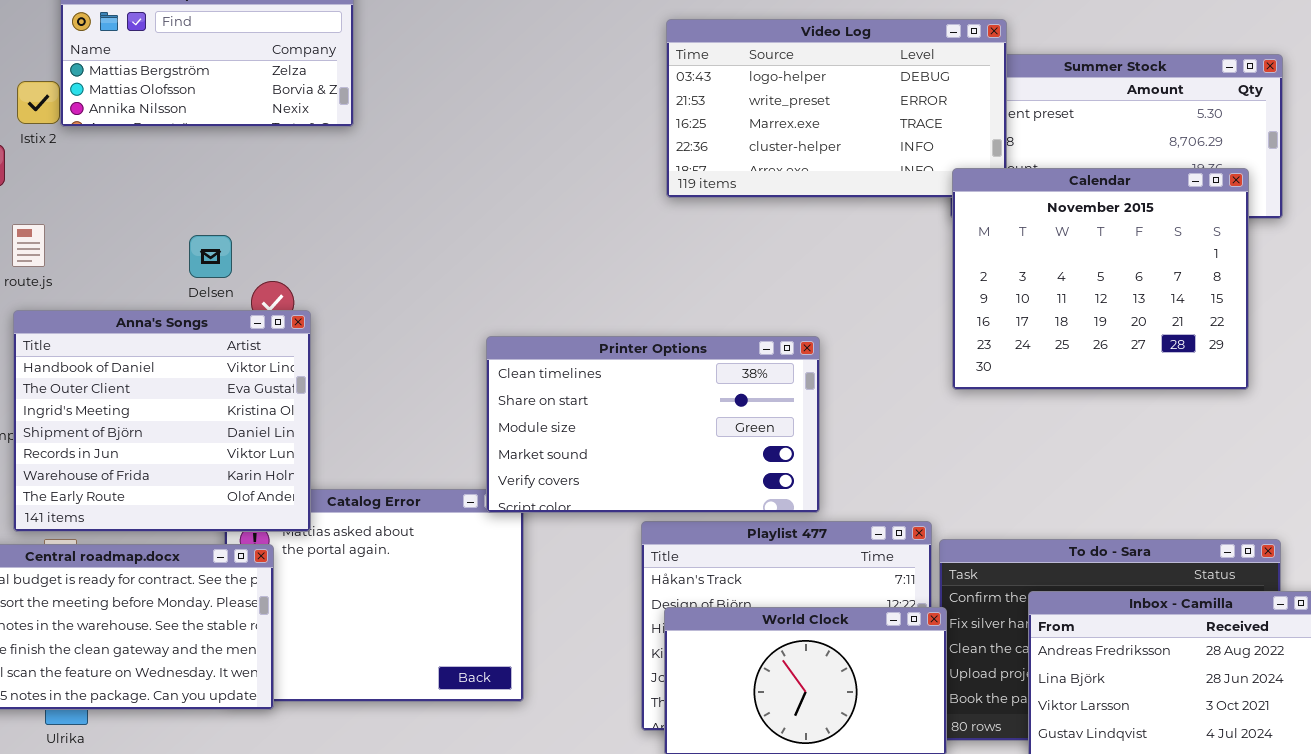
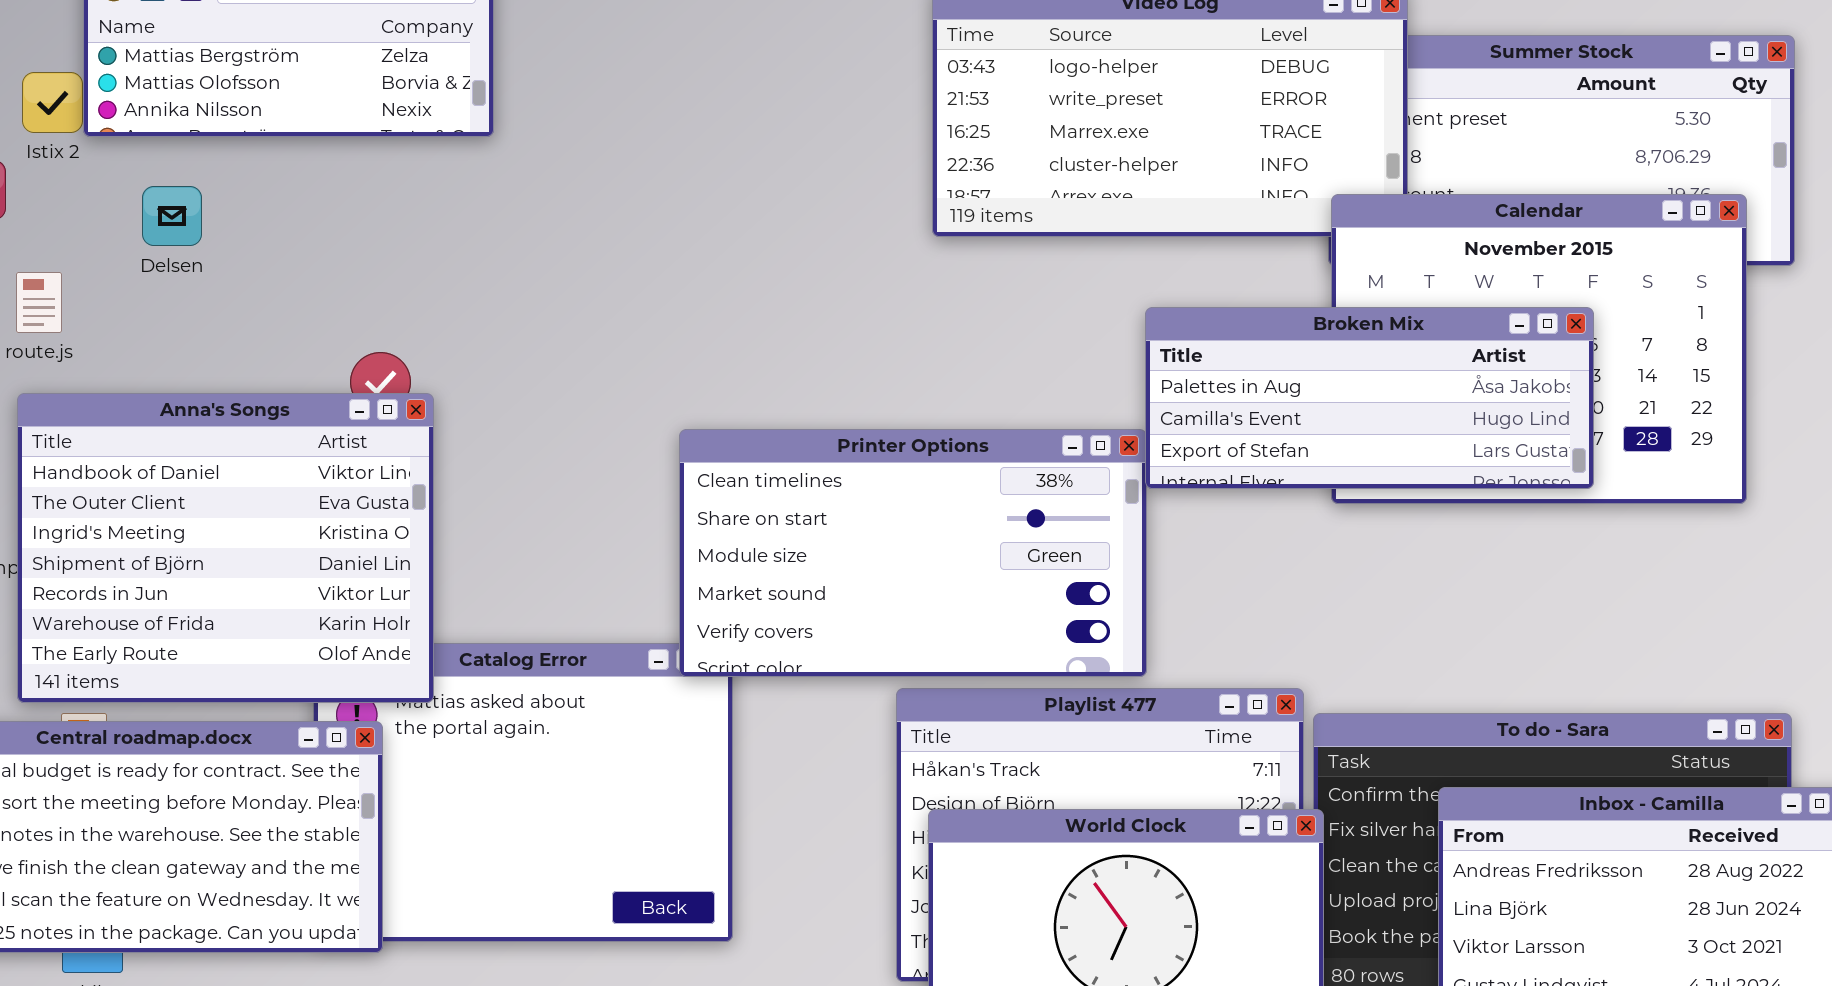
Delsen: [189,235,232,278] -> [142,186,202,246], moved
Broken Mix: none -> [1145,307,1594,489], opened

